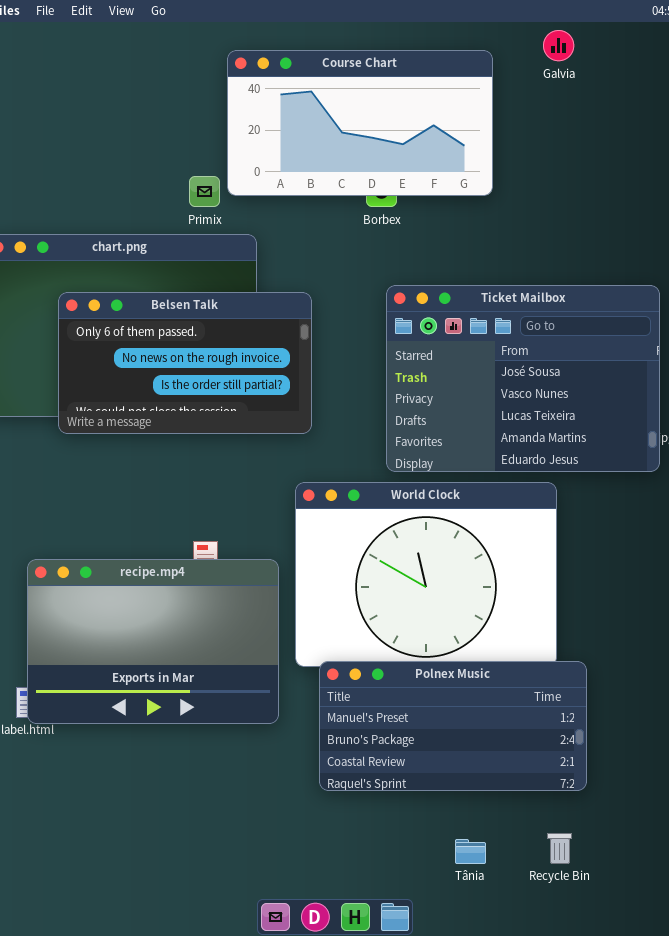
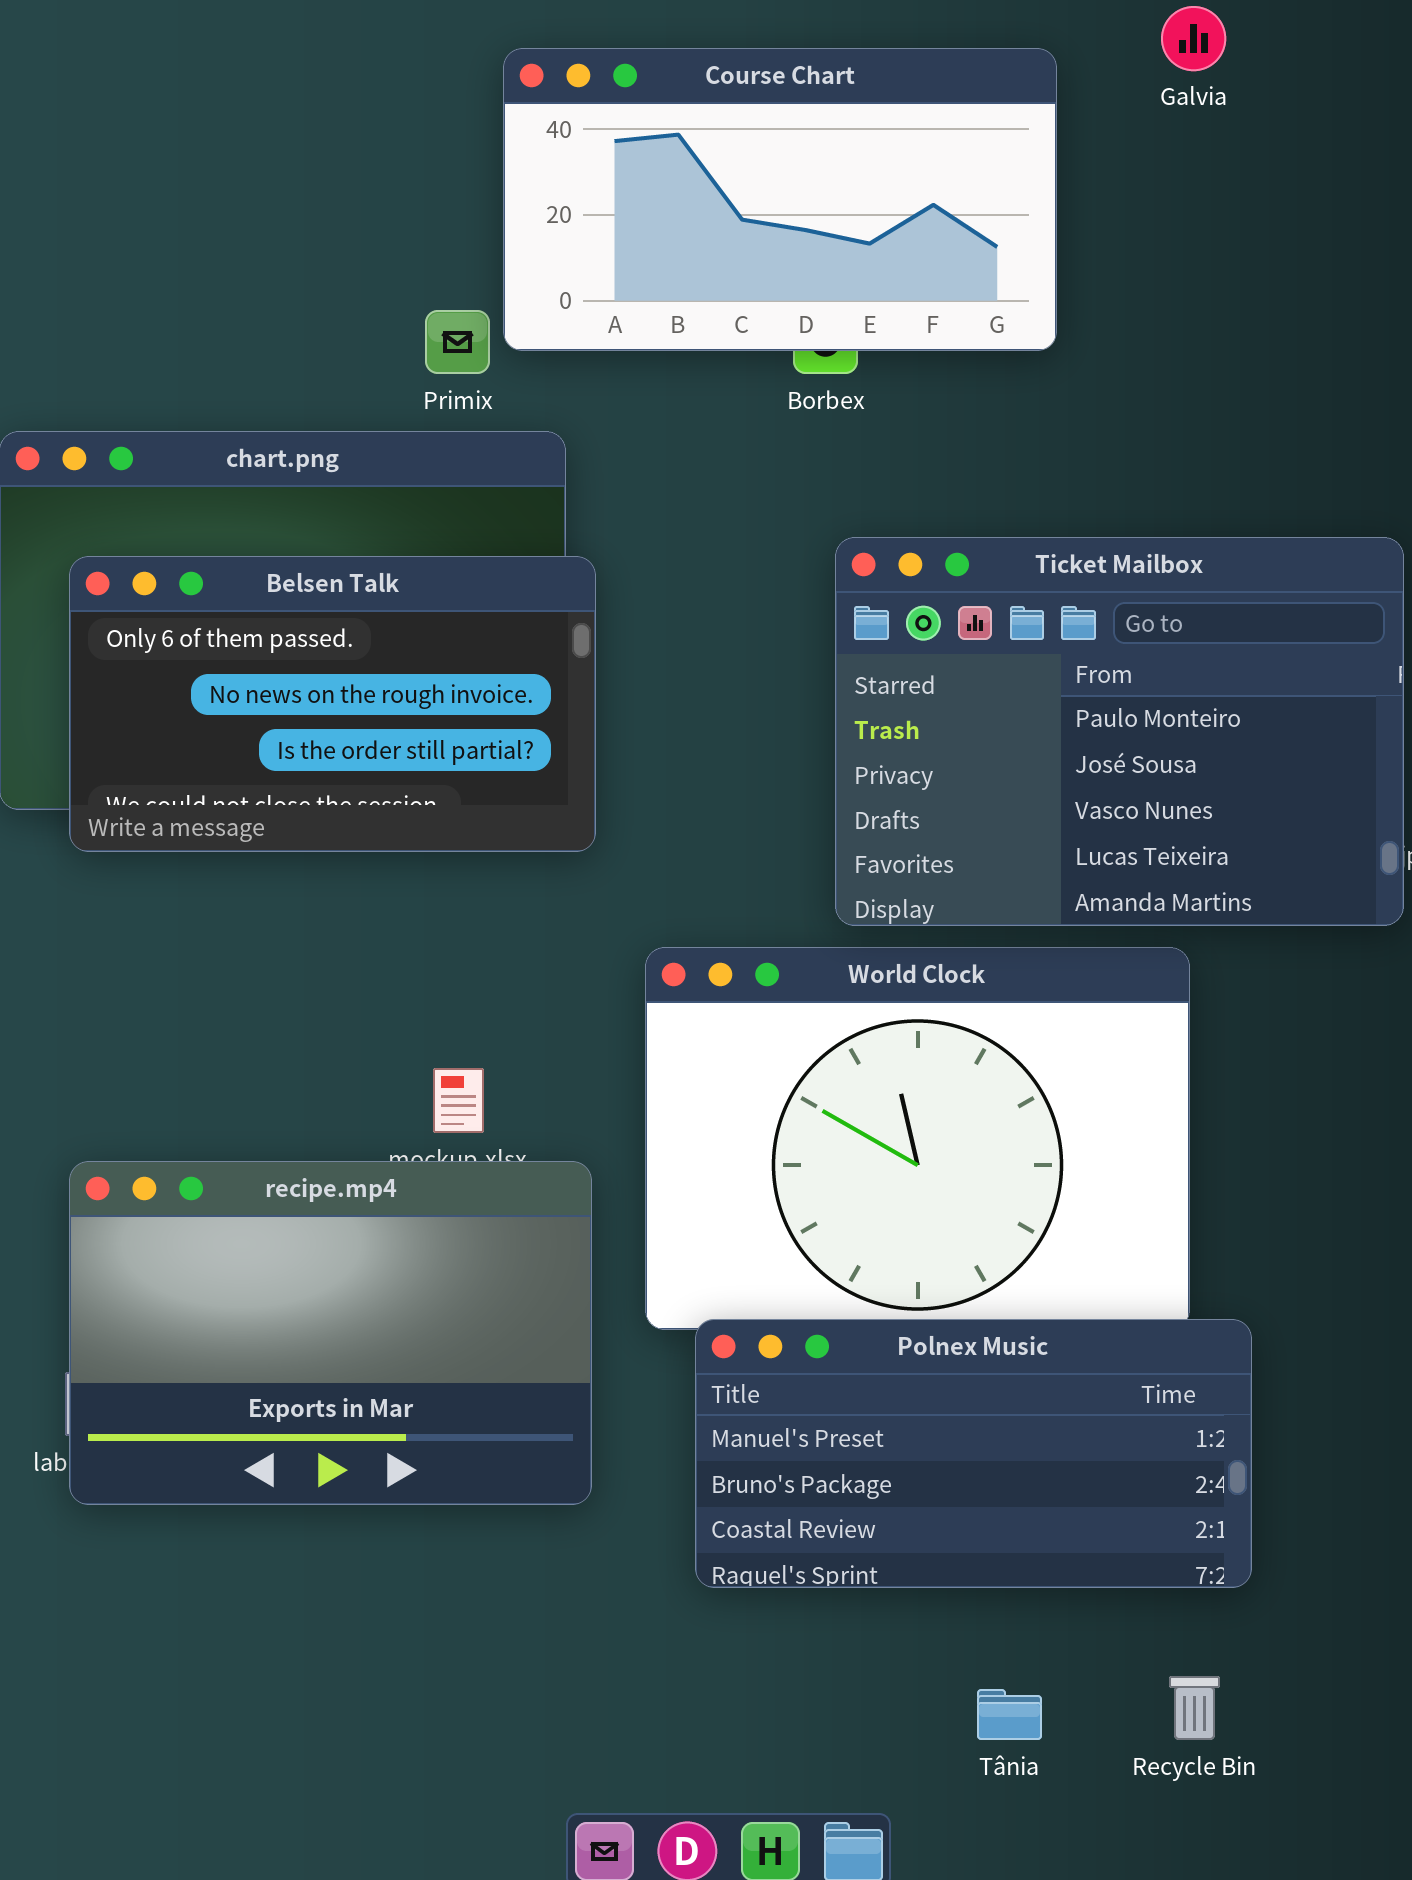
Ticket Mailbox: [386,285,660,472] -> [835,537,1404,926], scrolled up 1 row
Belsen Talk: [58,292,312,434] -> [69,556,596,852], moved
recipe.mp4: [27,559,279,724] -> [69,1161,592,1505], moved

